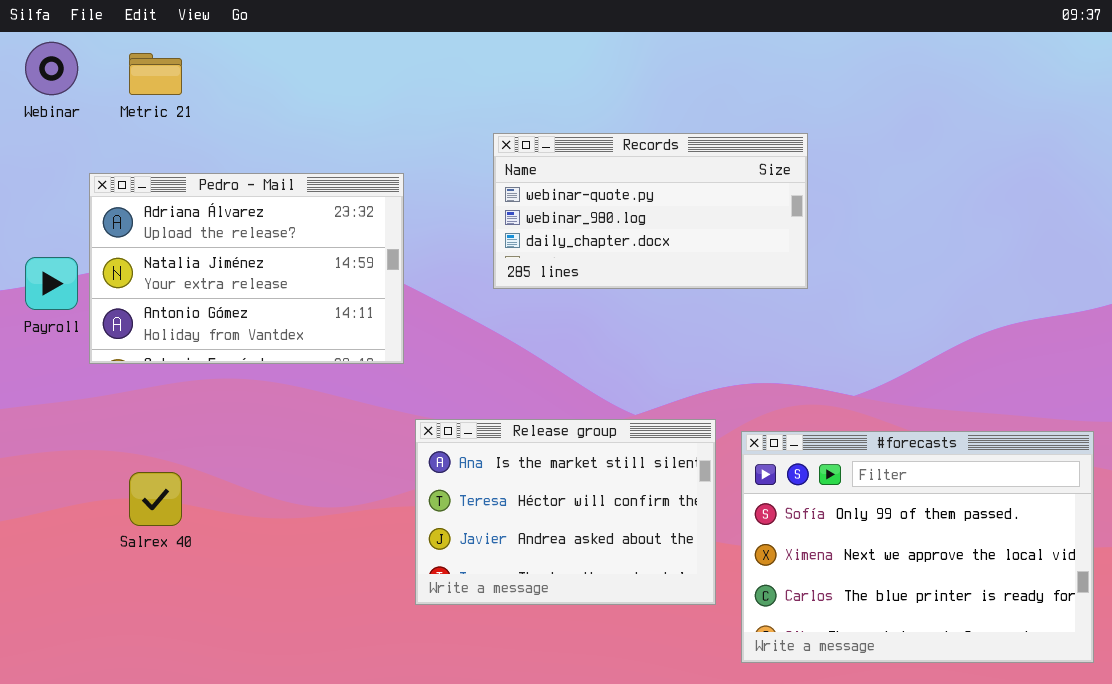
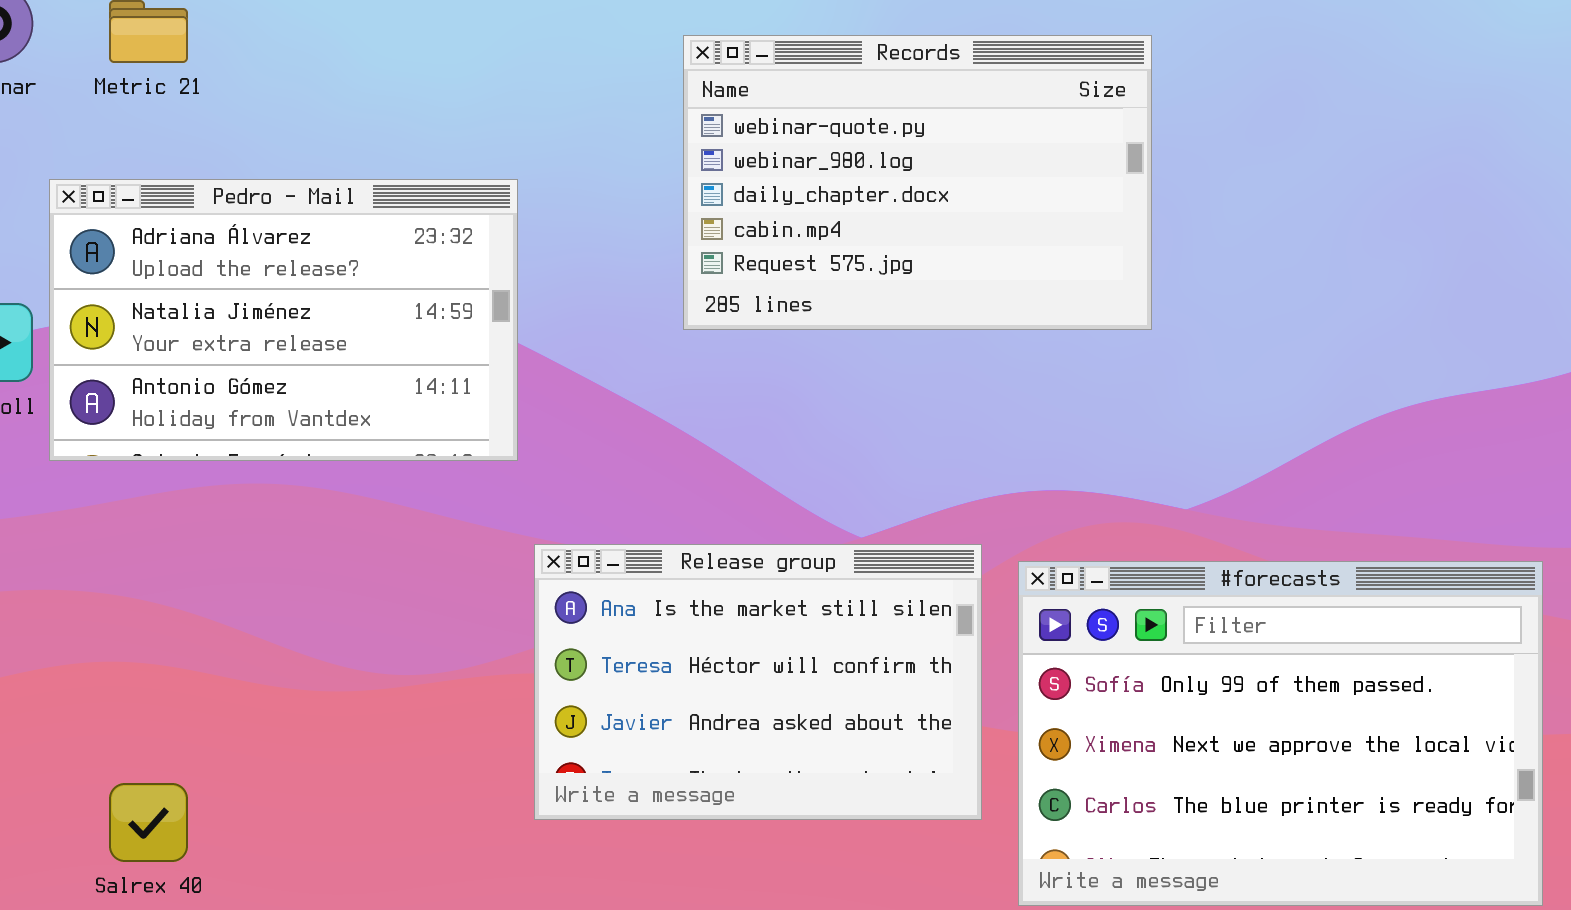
Records: [493,133,808,289] -> [683,35,1152,330], moved, resized
Salrex 40: [129,472,182,526] -> [109,783,188,862], moved

